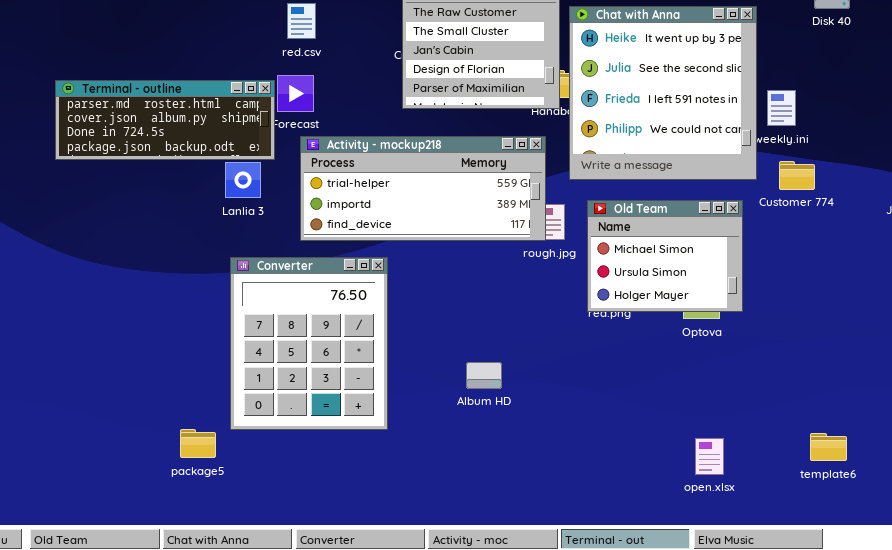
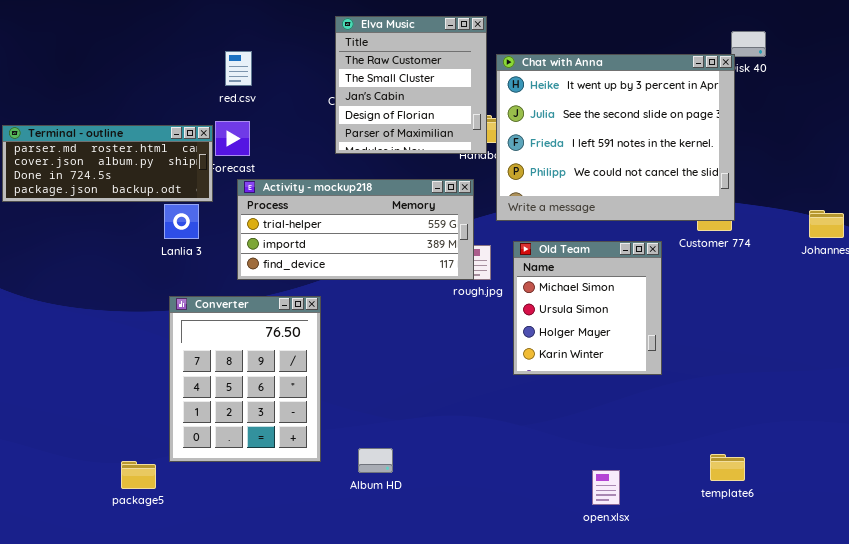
Chat with Anna: [569,6,757,180] -> [496,54,735,221], resized
Old Team: [587,200,743,312] -> [513,241,662,375], resized
Album HD: [466,362,502,389] -> [358,448,393,473], moved
template6: [810,433,847,461] -> [710,454,745,481], moved
open.xlsx: [695,438,724,475] -> [592,470,620,505], moved

